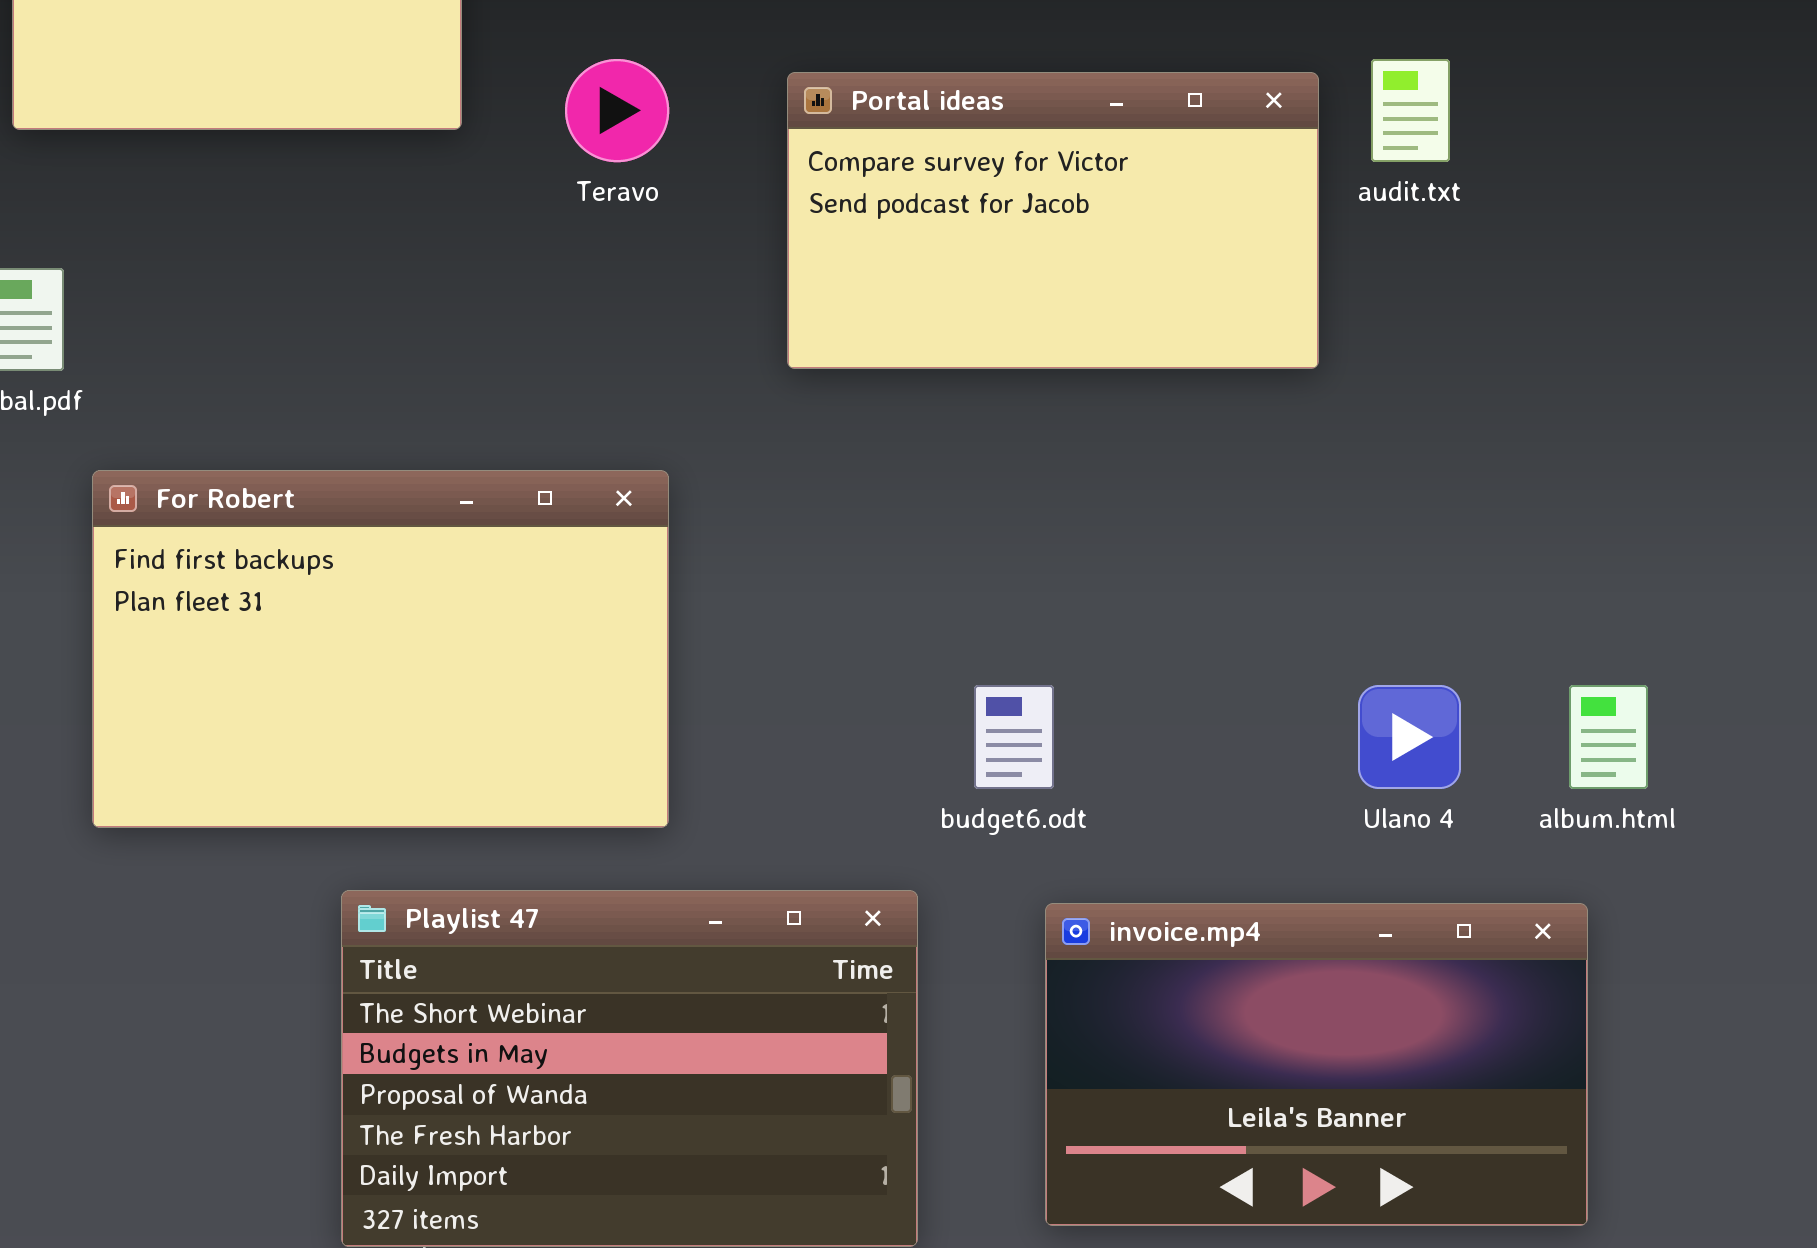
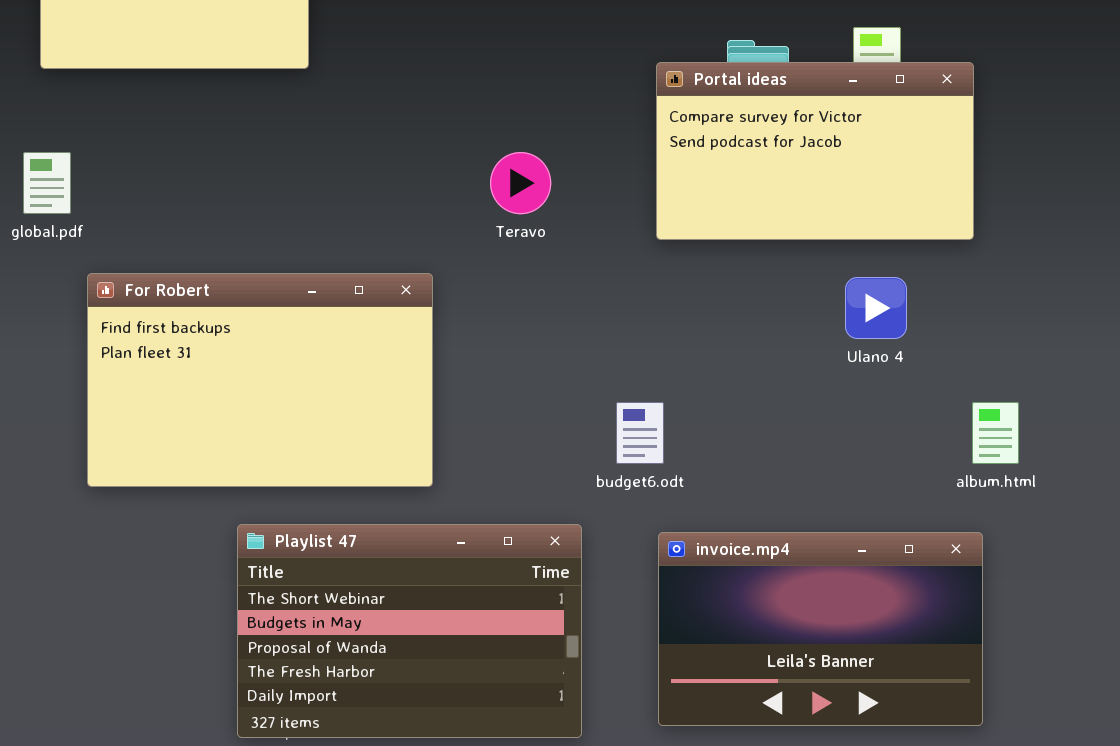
Teravo: [565,59,669,162] -> [490,152,551,214], moved
Portal ideas: [787,72,1319,369] -> [656,62,974,240], moved
Ulano 4: [1358,685,1461,789] -> [845,277,907,339], moved

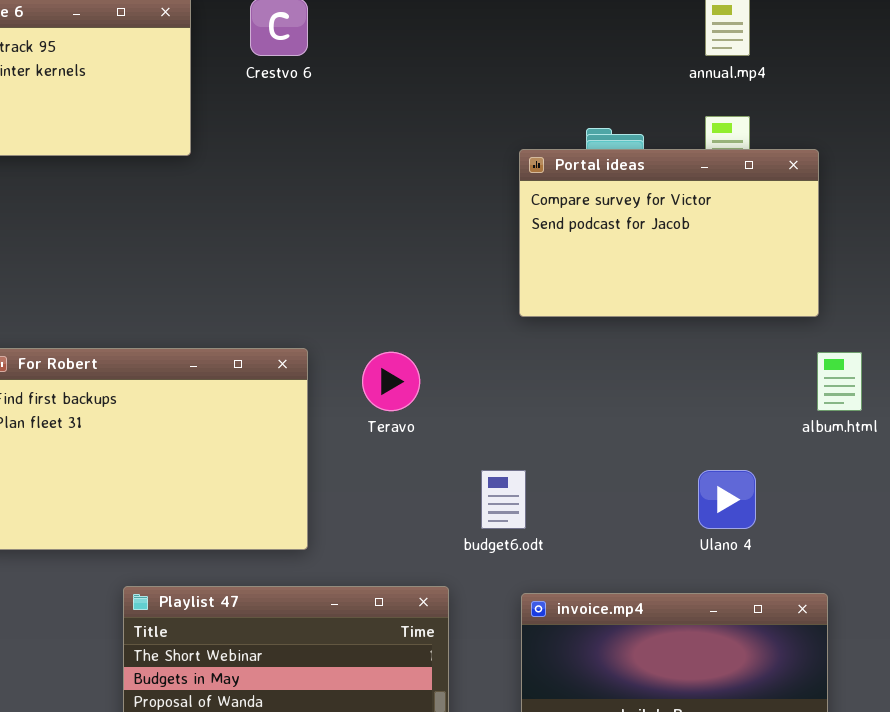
Teravo: [490,152,551,214] -> [362,352,420,411], moved
Ulano 4: [845,277,907,339] -> [698,470,756,529], moved
album.html: [972,402,1019,464] -> [817,352,862,411], moved

